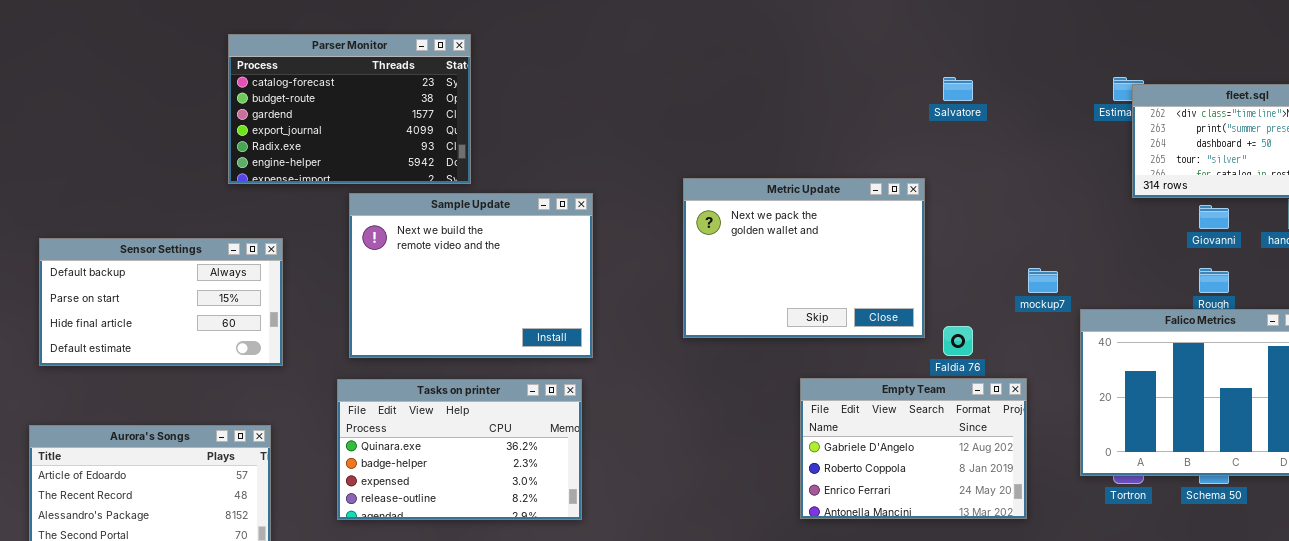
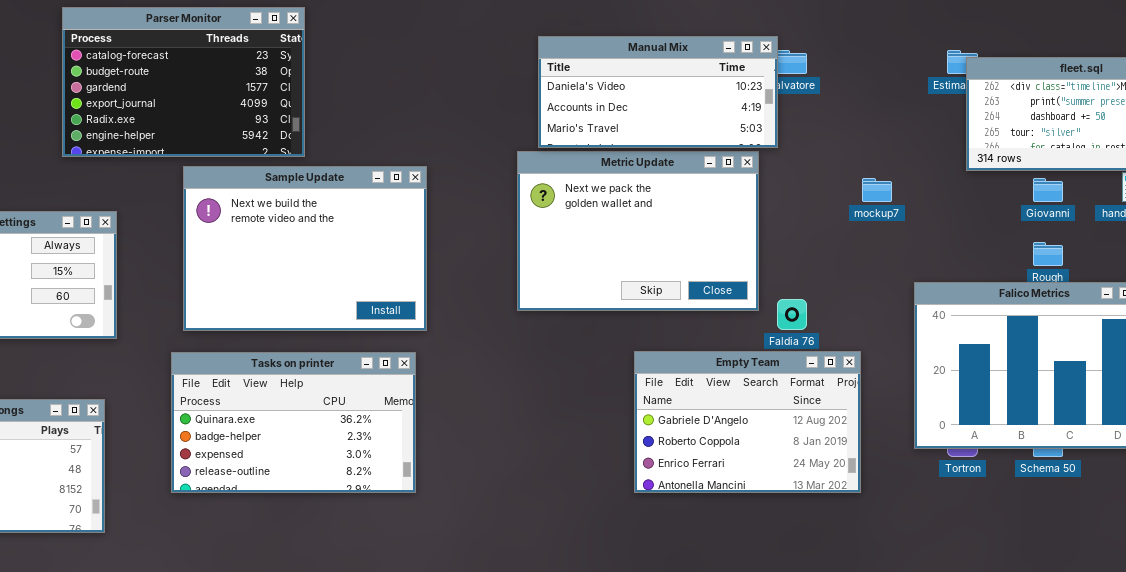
Manual Mix: none -> [538,36,778,148], opened
mockup7: [1028,268,1058,293] -> [862,178,892,202], moved

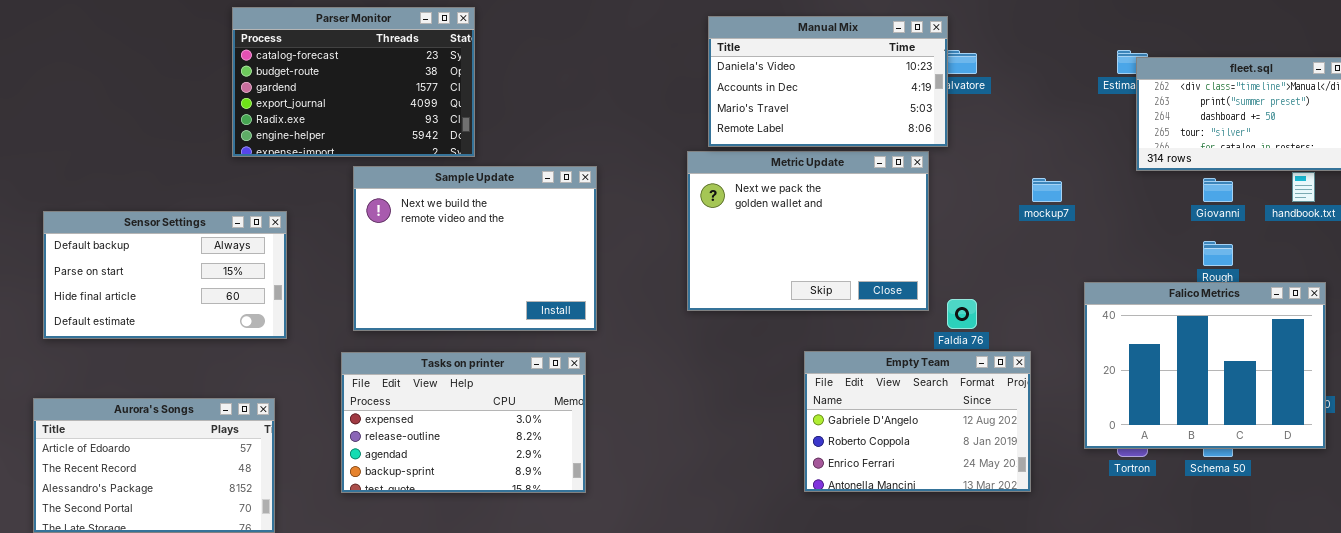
Manual Mix: [538,36,778,148] -> [708,16,948,147], resized
Tasks on printer: [171,352,416,493] -> [341,352,586,493], scrolled down 2 rows

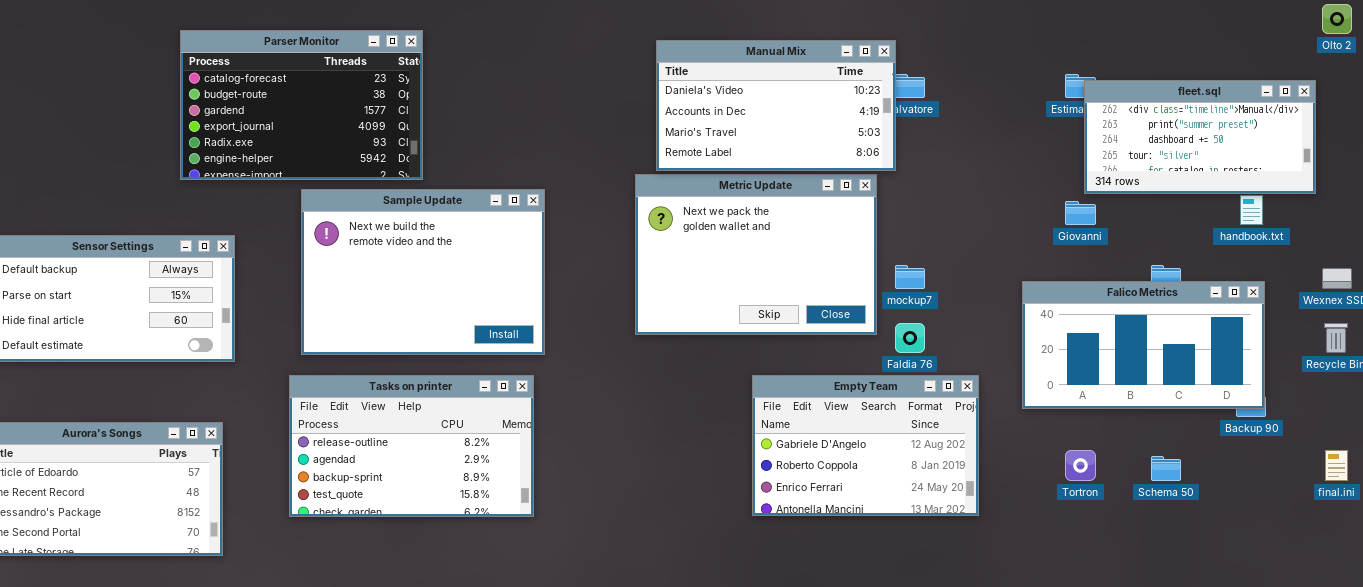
mockup7: [1032,178,1062,202] -> [895,265,925,289], moved
Giovanni: [1203,178,1233,202] -> [1065,201,1096,225], moved
Falico Metrics: [1084,282,1326,449] -> [1022,281,1265,409], moved, resized
Tasks on printer: [341,352,586,493] -> [289,375,534,517], scrolled down 1 row

